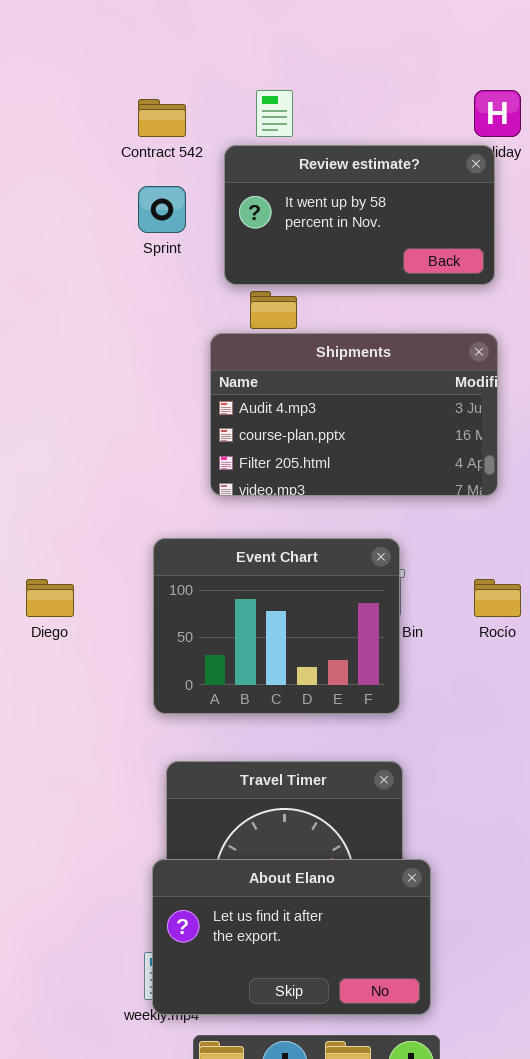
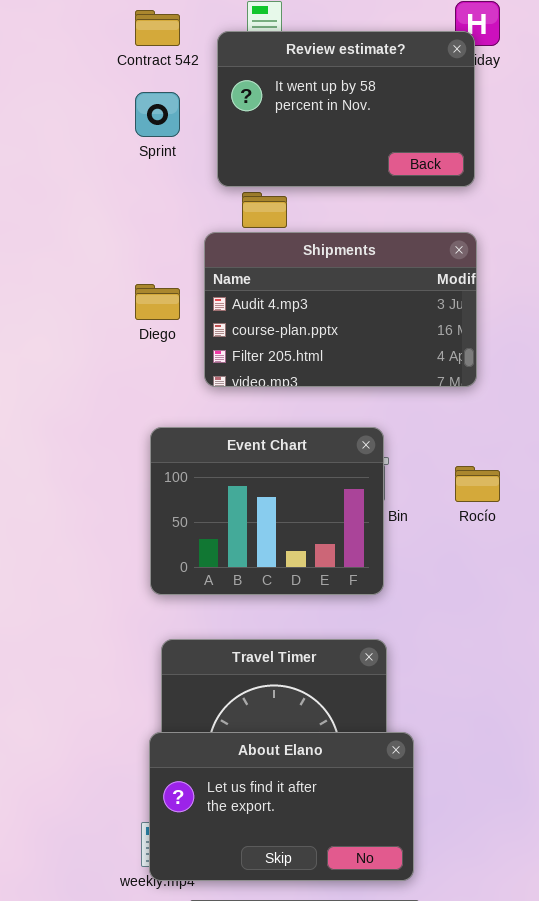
Review estimate?: [224,145,495,285] -> [217,31,475,187], resized
Diego: [26,579,74,617] -> [135,284,180,320], moved

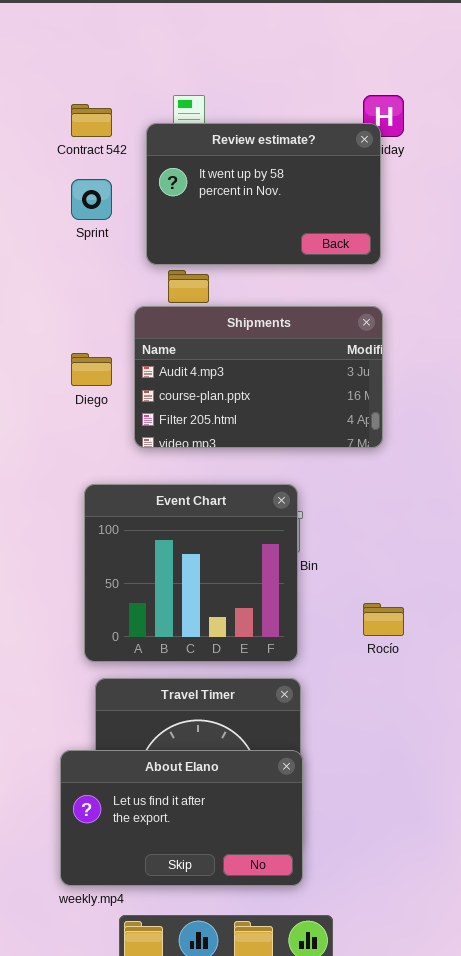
Event Chart: [150,427,384,595] -> [84,484,298,662], resized
Rocío: [455,466,500,502] -> [363,603,404,636], moved
About Elano: [149,732,414,881] -> [60,750,303,886], moved

